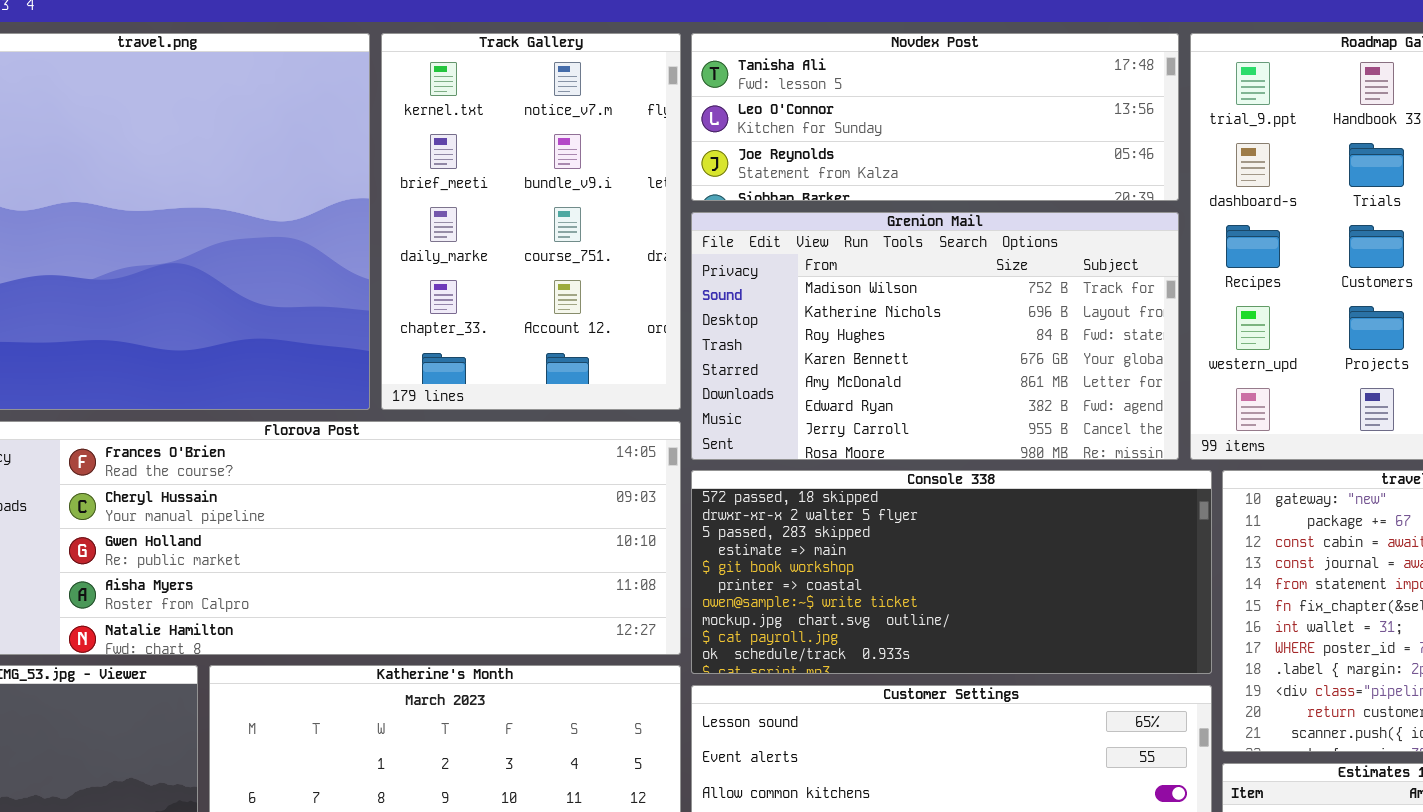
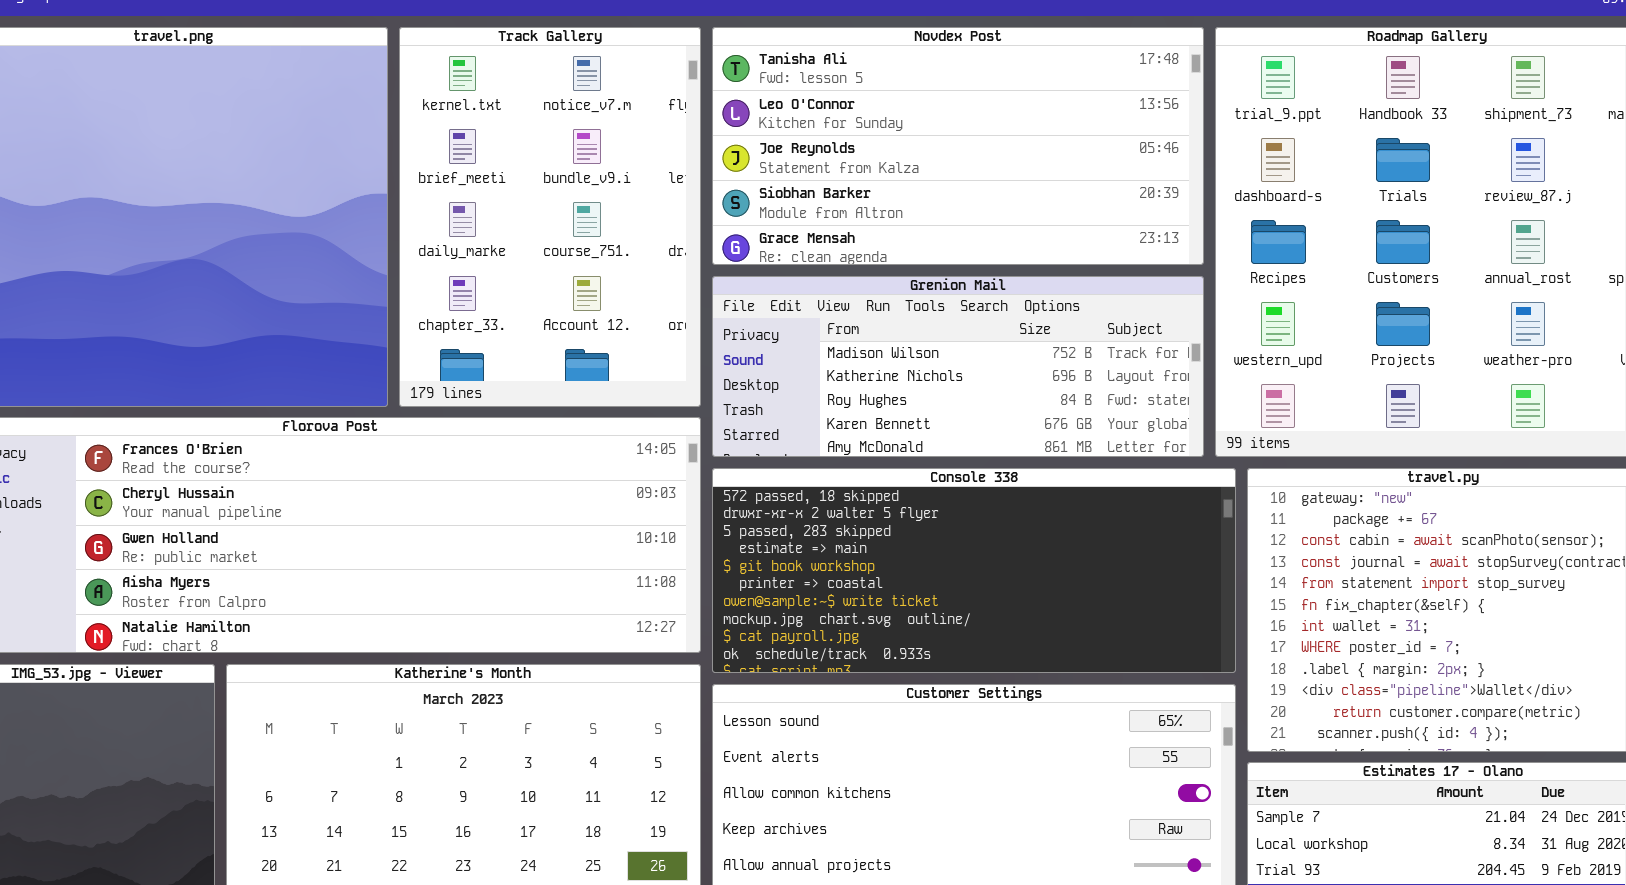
Novdex Post: [691,33,1179,201] -> [712,27,1204,265], resized
Grenion Mail: [691,212,1179,460] -> [712,276,1204,457], resized

